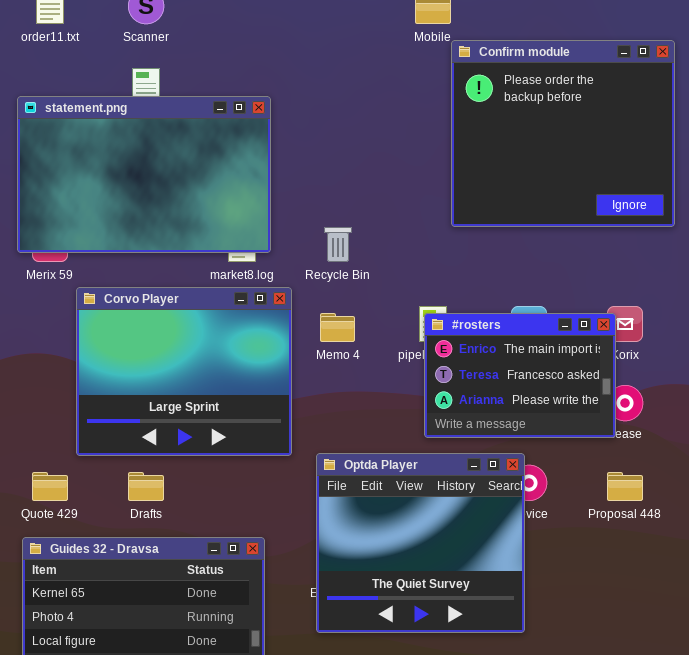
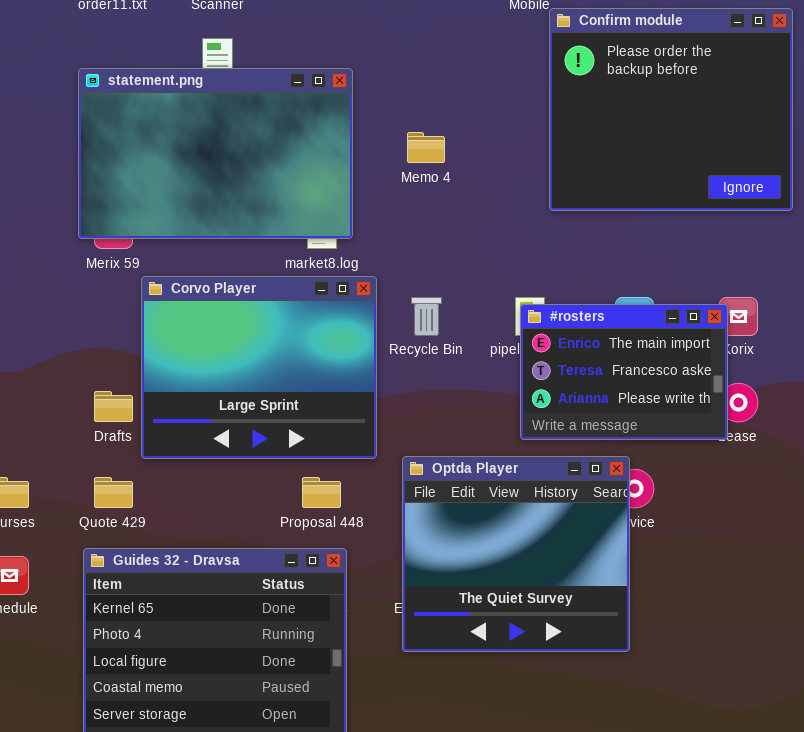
Recycle Bin: [324,227,352,262] -> [411,297,442,336], moved
Memo 4: [320,313,355,342] -> [407,132,445,163], moved
Drafts: [128,472,164,501] -> [94,391,133,422], moved
Proposal 448: [607,472,643,501] -> [302,477,341,508], moved

